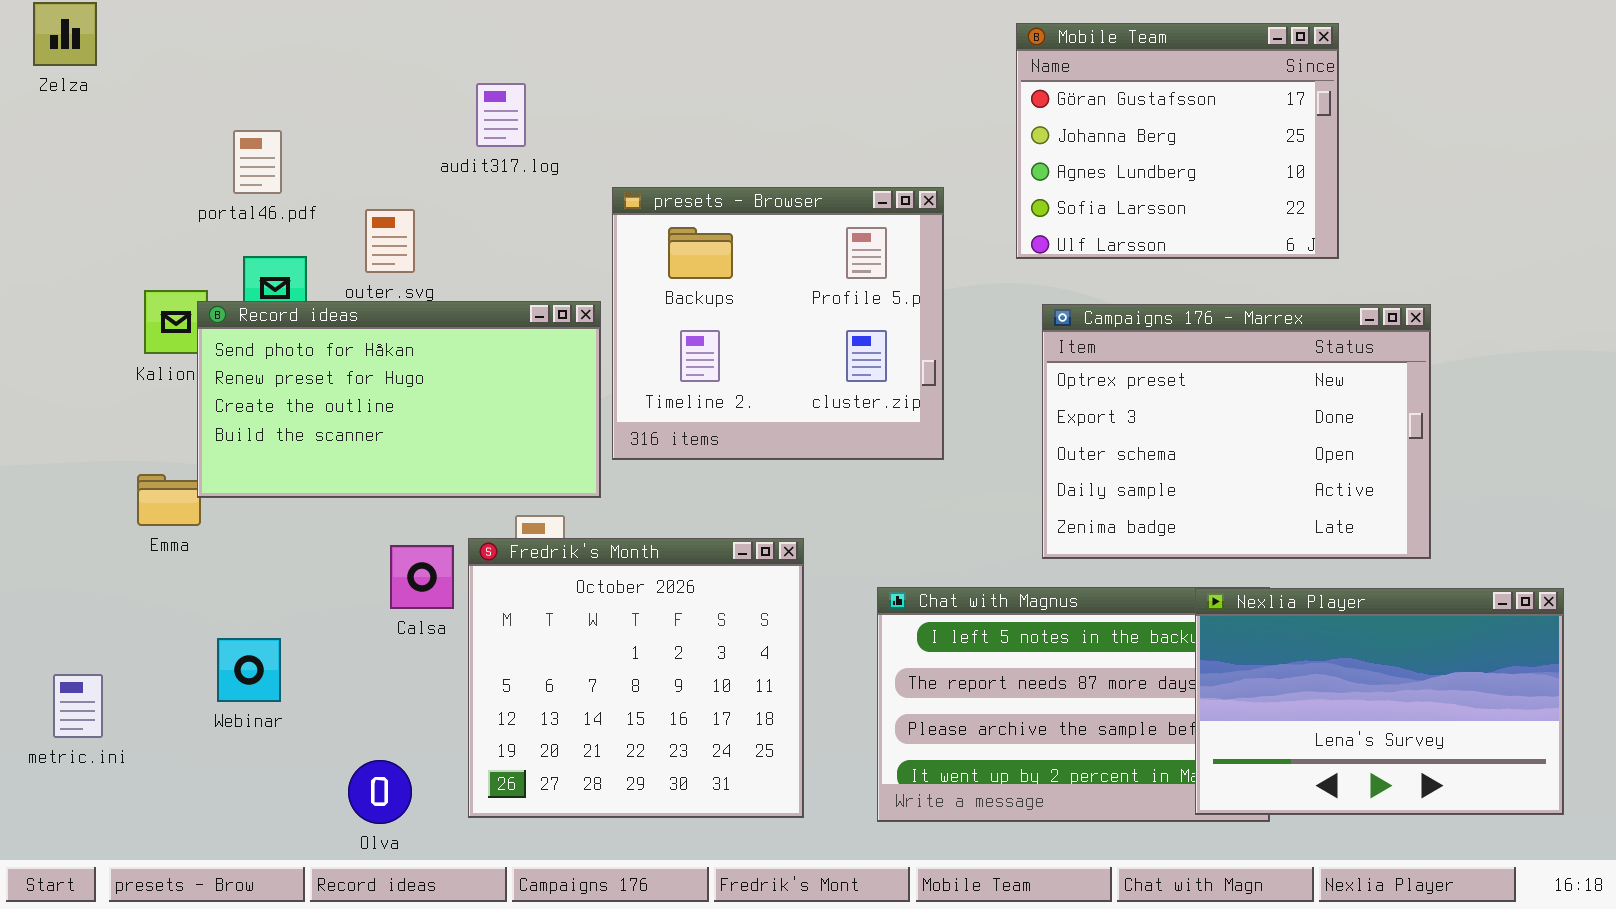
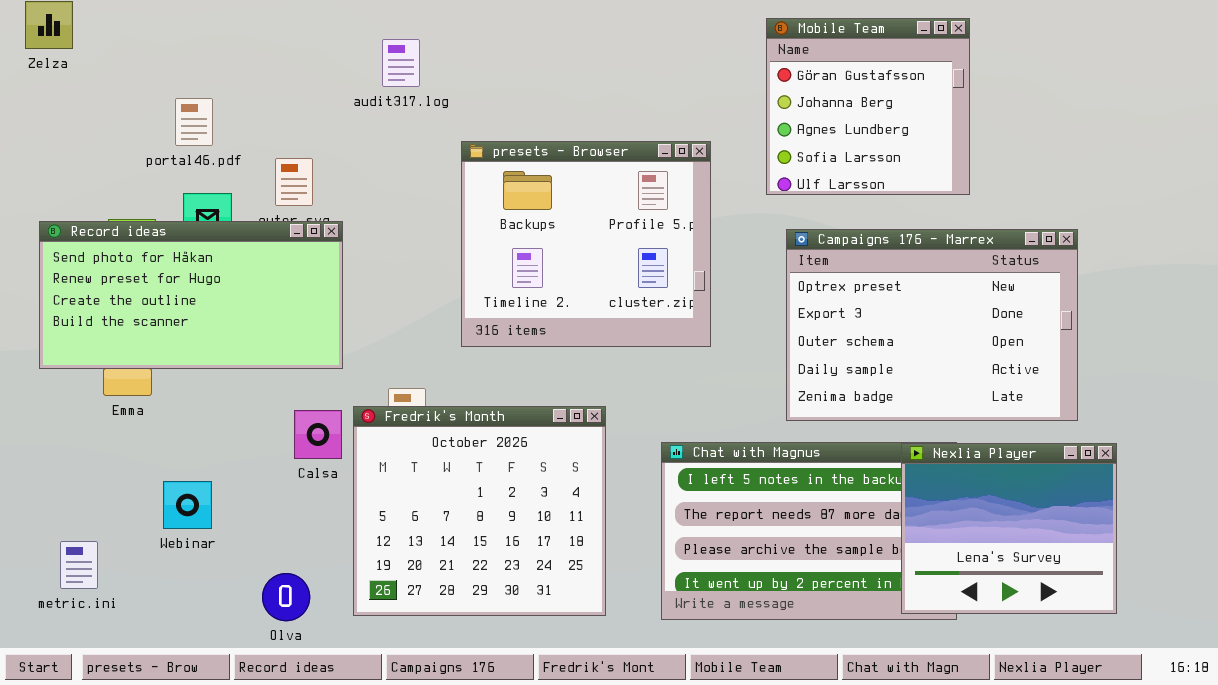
Mobile Team: [1016,23,1339,259] -> [766,18,970,195], resized
audit317.log: [476,83,526,147] -> [382,39,420,87], moved
Record ideas: [197,301,601,498] -> [39,221,343,369], moved
Nexlia Player: [1195,588,1564,815] -> [901,443,1117,614], resized
metric.ini: [53,674,103,738] -> [60,541,98,589], moved

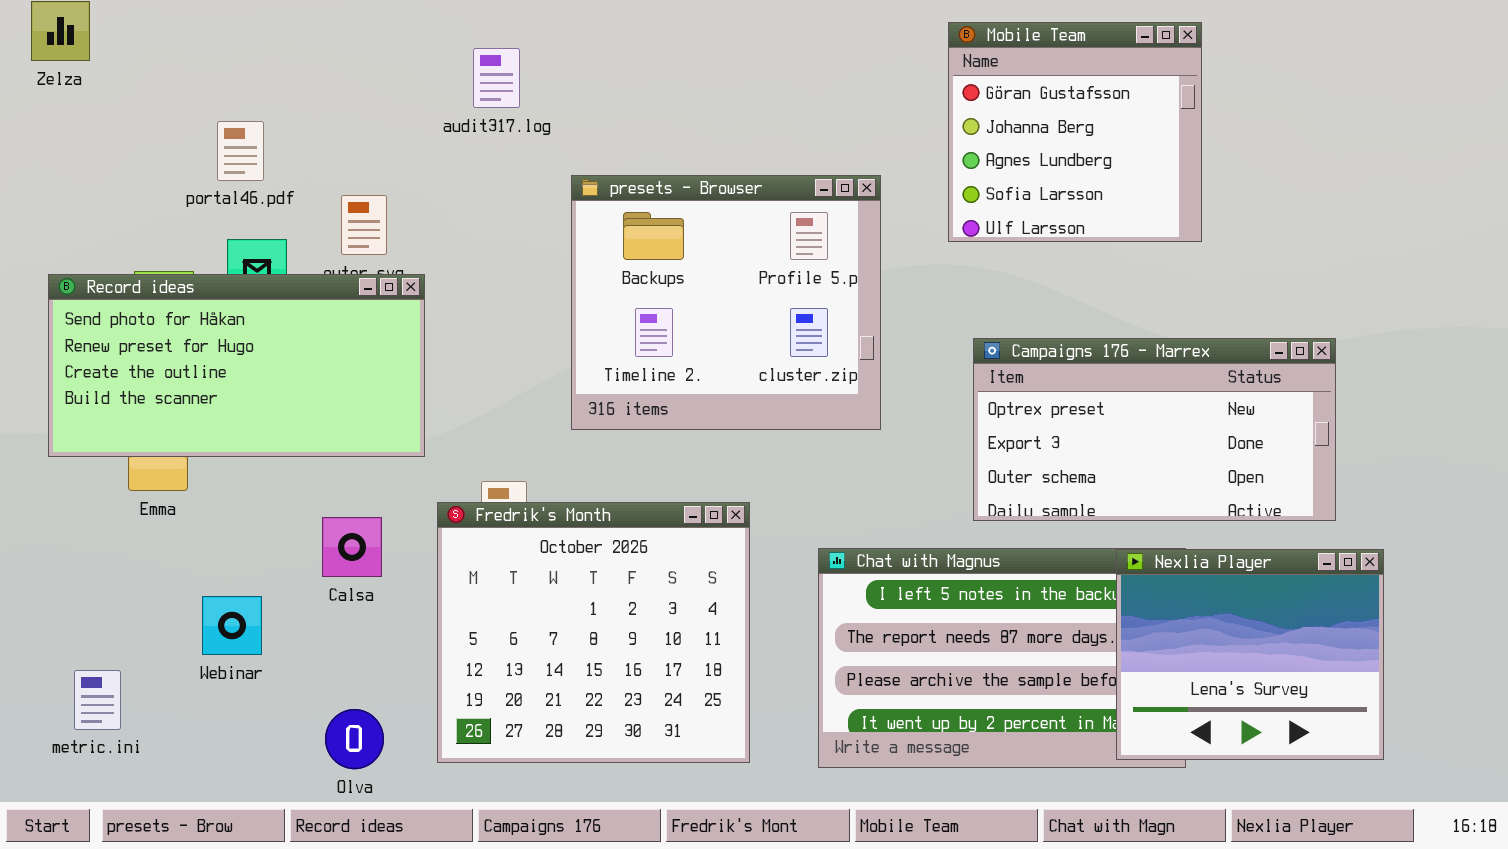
Campaigns 176 - Marrex: [786,229,1078,421] -> [973,338,1336,521], resized
Calsa: [294,410,342,459] -> [322,517,382,577], moved

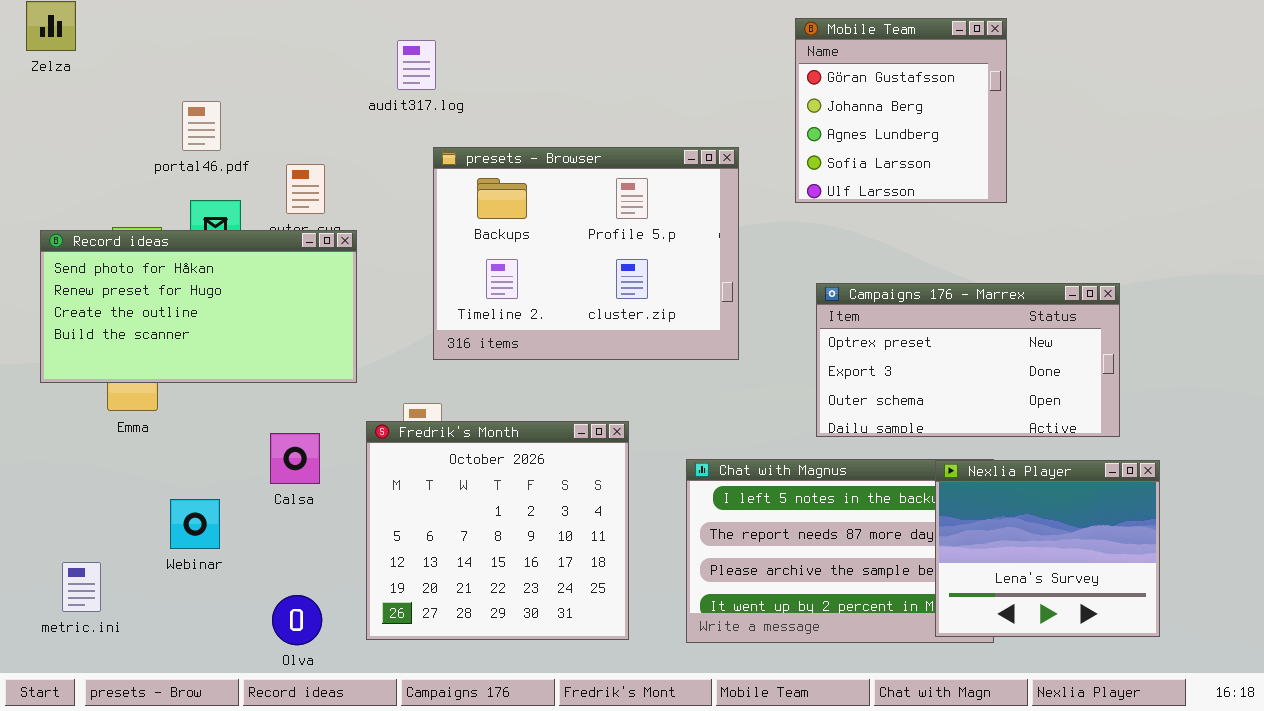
presets - Browser: [571,175,881,430] -> [433,147,739,360], resized

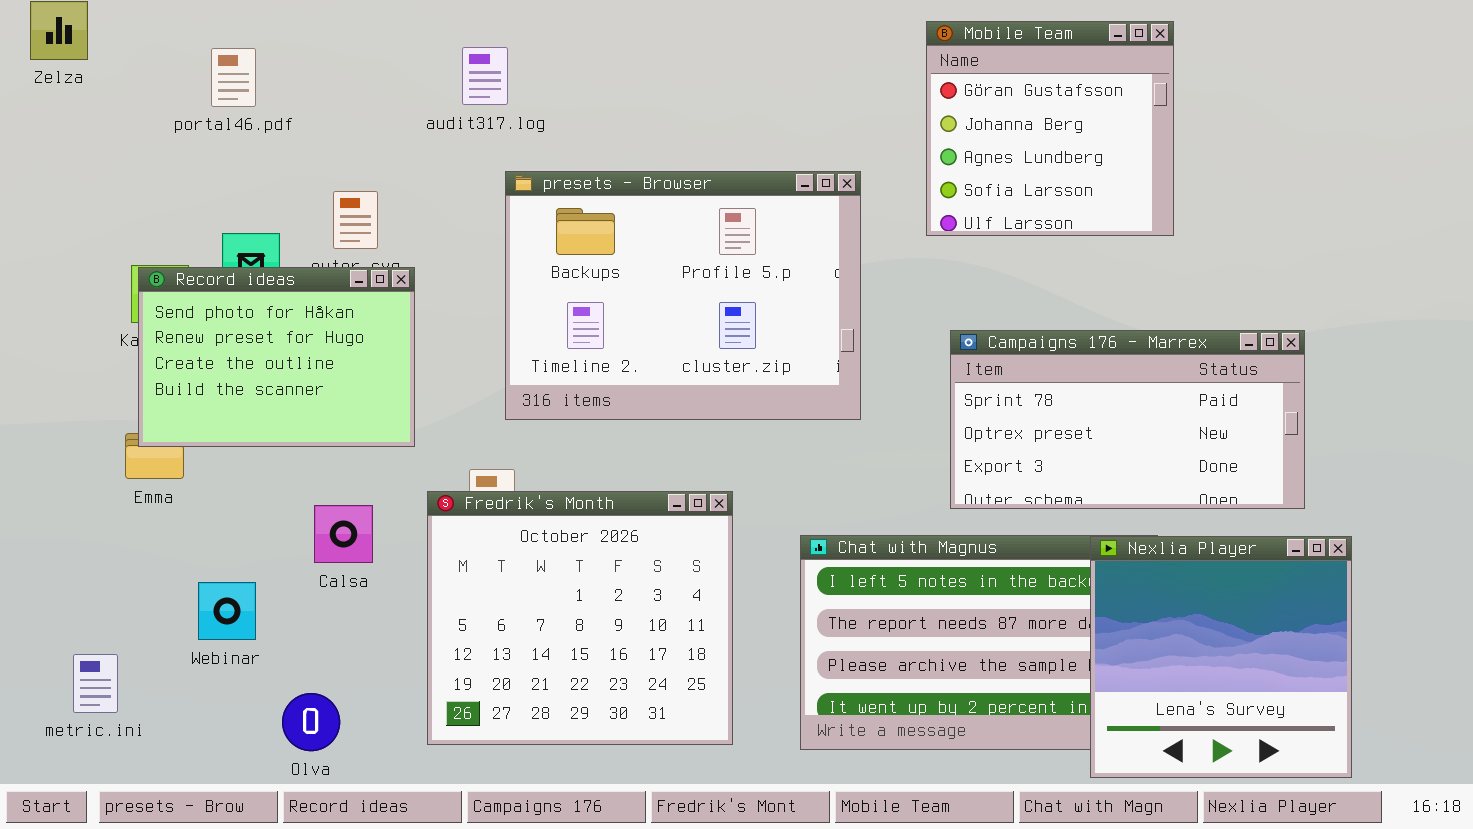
portal46.pdf: [182,101,221,151] -> [211,48,256,107], moved
Record ideas: [40,230,357,383] -> [138,267,415,447], resized
Campaigns 176 - Marrex: [816,283,1120,437] -> [950,330,1305,509], scrolled up 1 row
Nexlia Player: [935,460,1160,637] -> [1090,536,1352,778], resized
Olva: [272,595,322,645] -> [282,693,340,751], moved

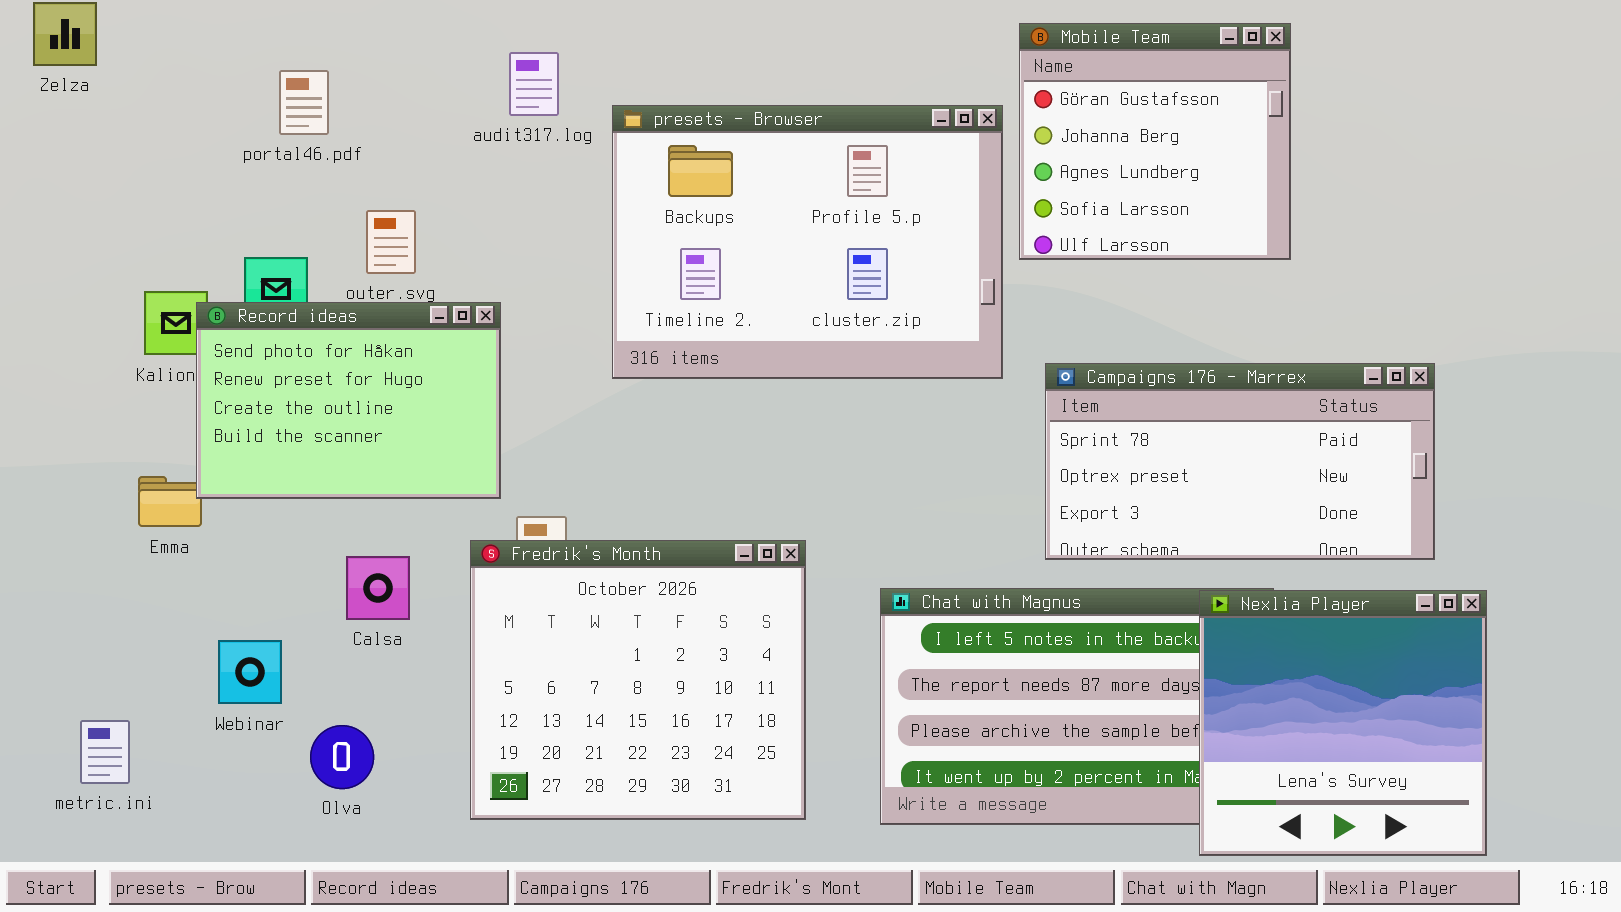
portal46.pdf: [211,48,256,107] -> [279,70,329,135], moved
presets - Browser: [505,171,861,420] -> [612,105,1003,379], moved
Record ideas: [138,267,415,447] -> [196,302,501,499], moved
Olva: [282,693,340,751] -> [310,725,374,789], moved

